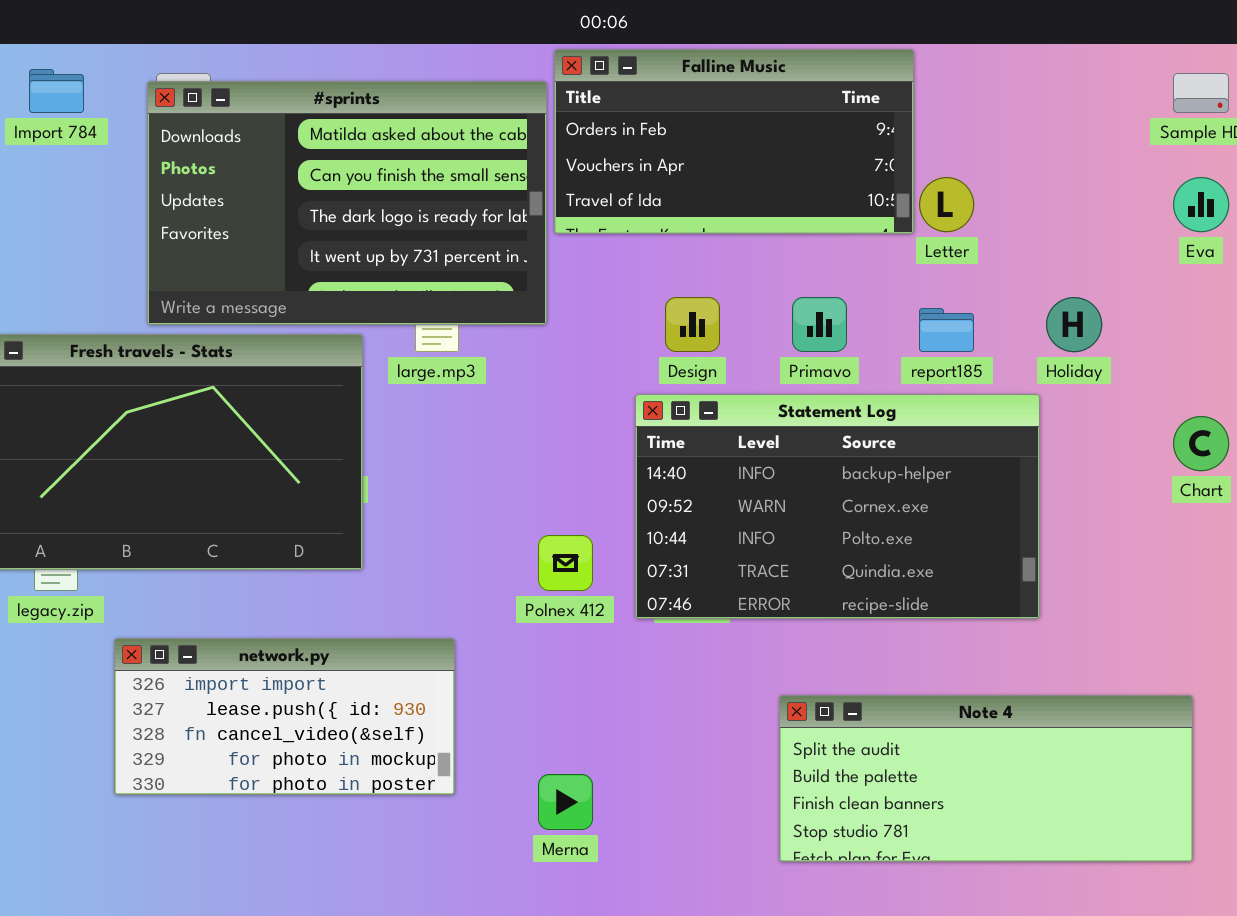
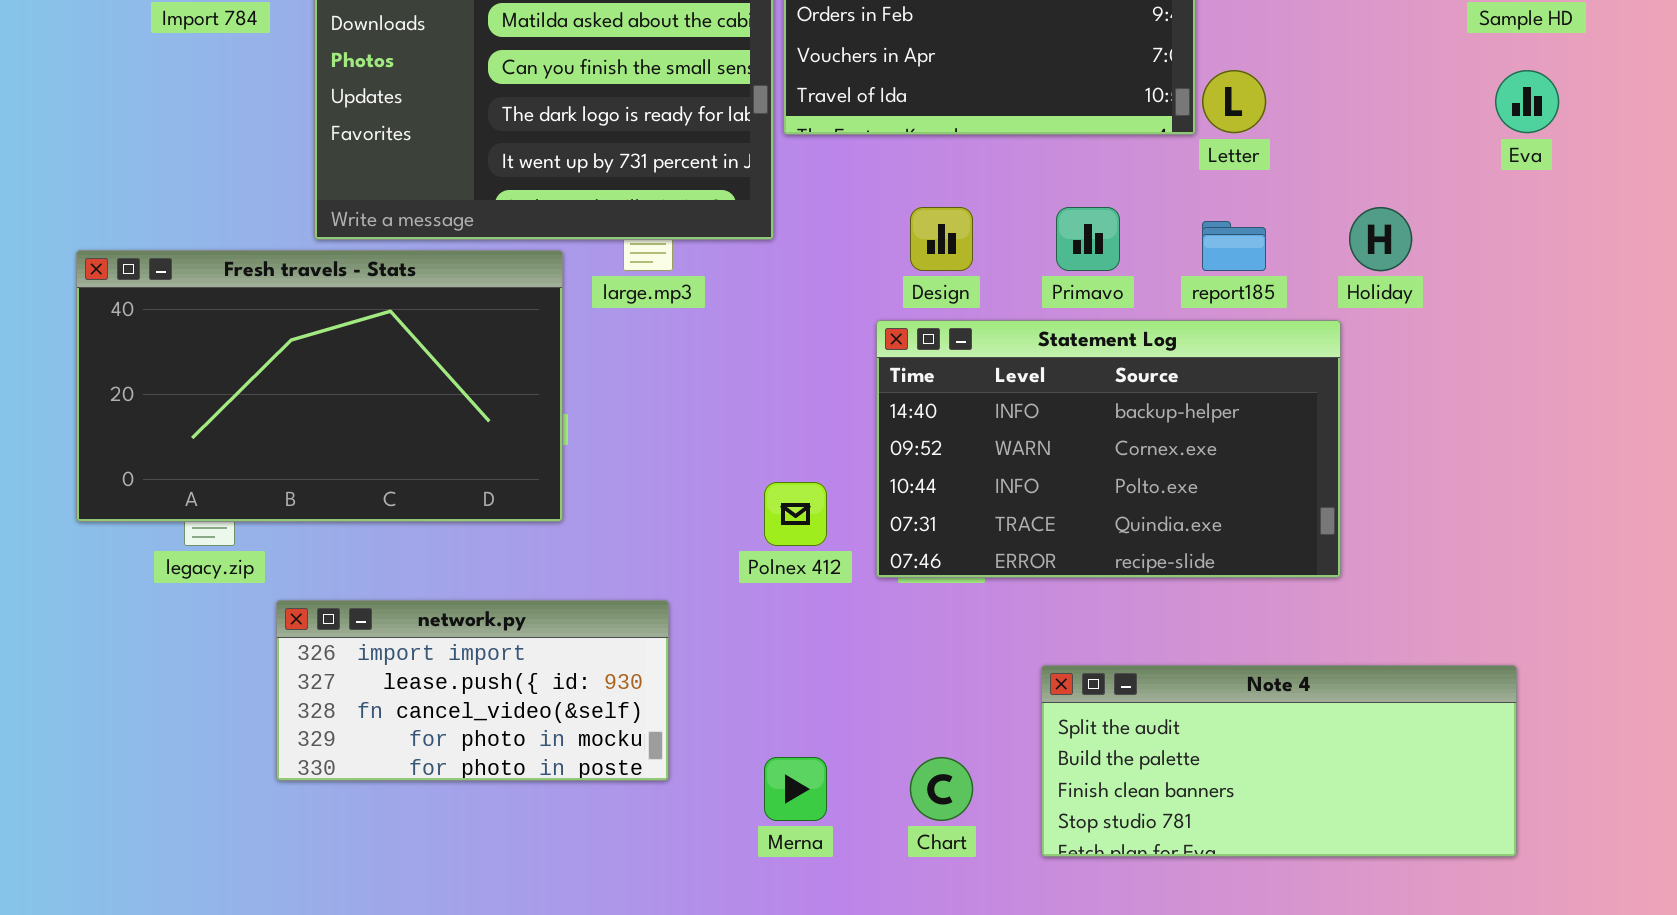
Chart: [1173,416,1229,471] -> [910,757,973,821], moved

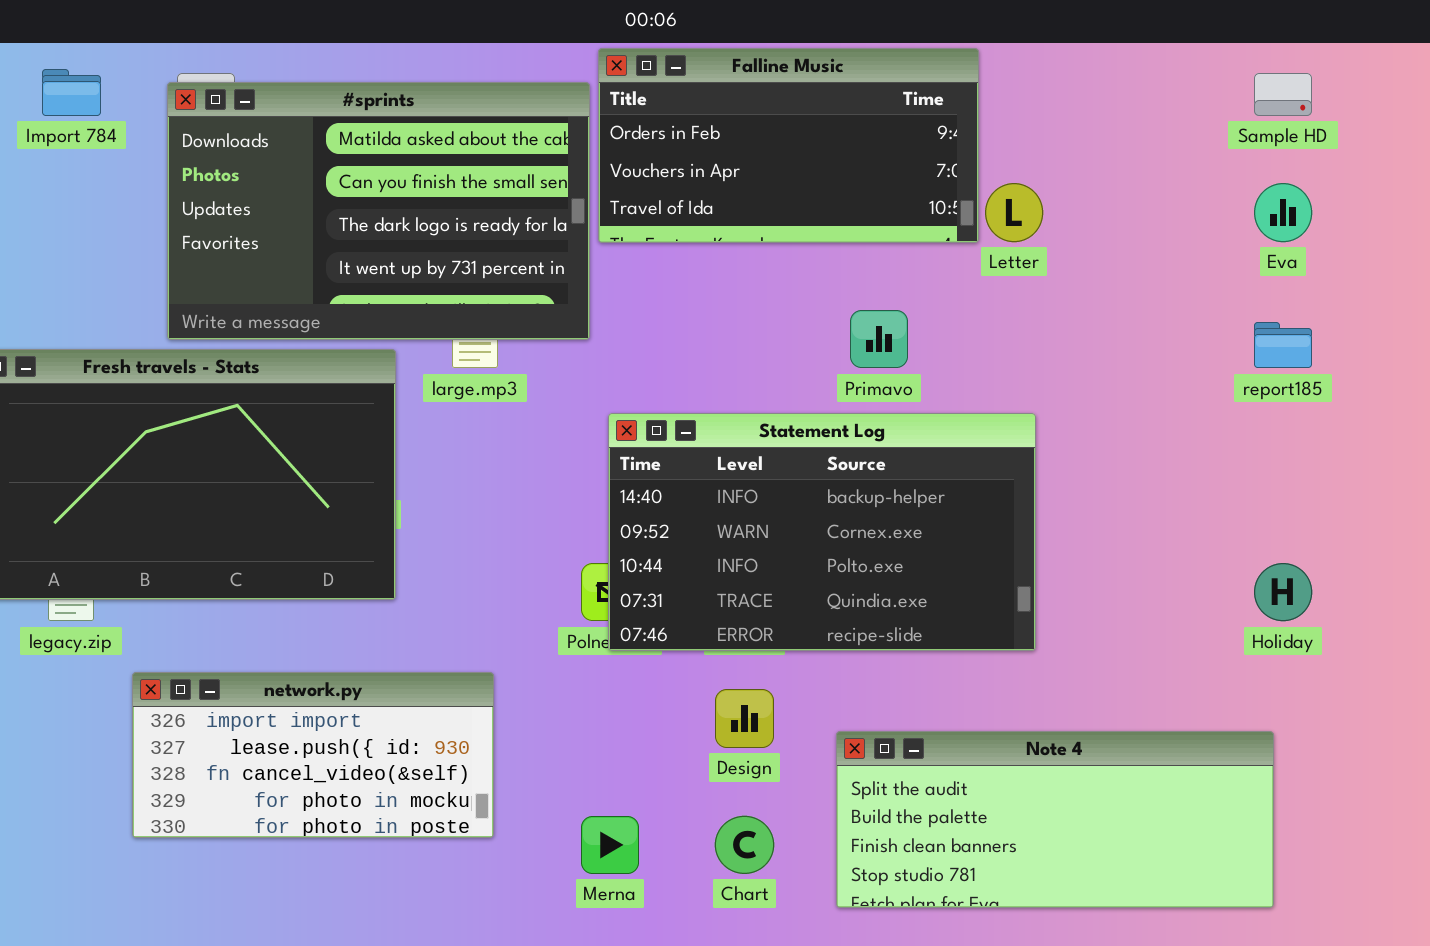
Design: [910,207,973,271] -> [715,689,774,748], moved
Holiday: [1349,207,1412,271] -> [1254,563,1312,621], moved
report185: [1202,221,1266,271] -> [1254,322,1312,368], moved
Statement Log: [876,320,1341,578] -> [608,413,1036,651], moved

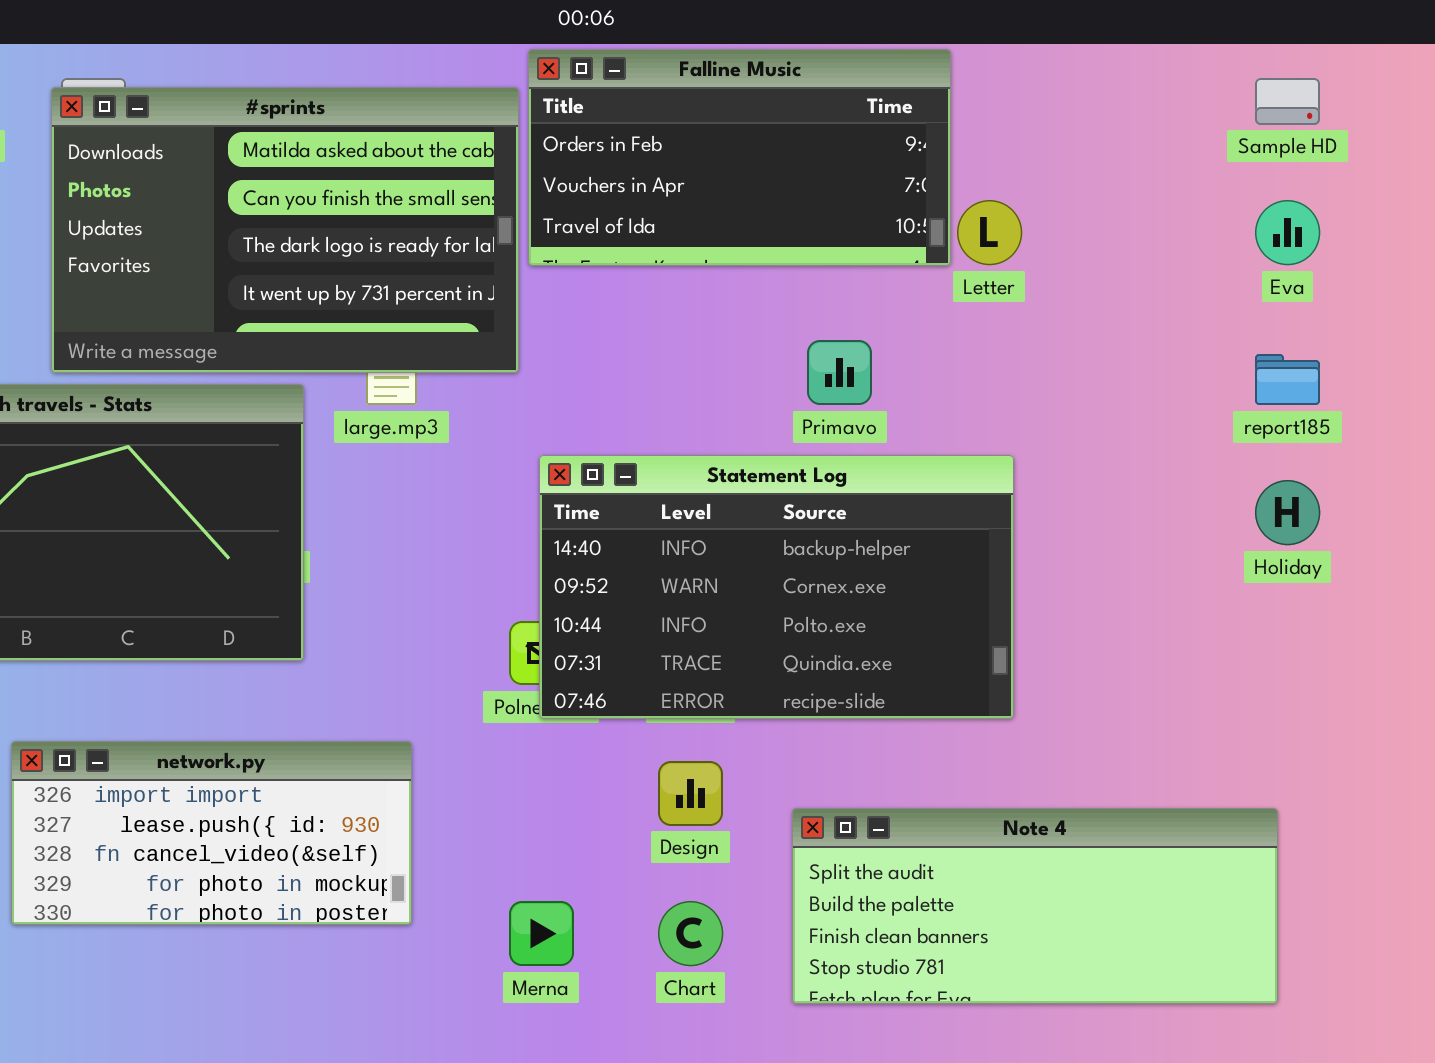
Holiday: [1254,563,1312,621] -> [1255,480,1320,545], moved

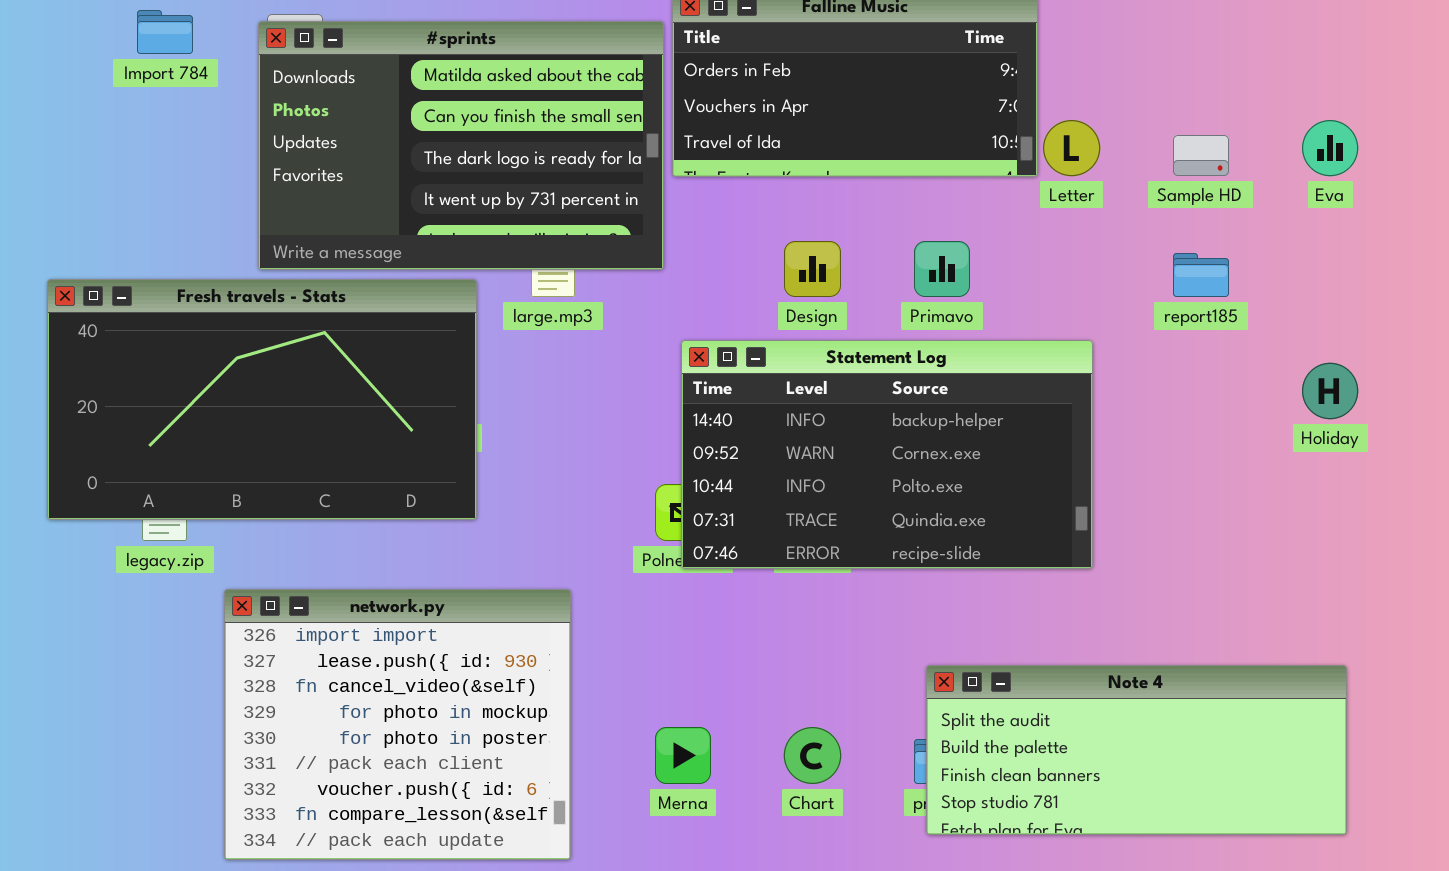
Sample HD: [1255,78,1320,125] -> [1173,135,1229,176], moved
report185: [1255,354,1320,405] -> [1173,253,1229,297], moved
network.py: [11,741,412,925] -> [224,589,571,860], resized
Design: [658,761,723,826] -> [784,241,841,297], moved
Note 4: [792,808,1278,1004] -> [926,665,1347,835], moved

